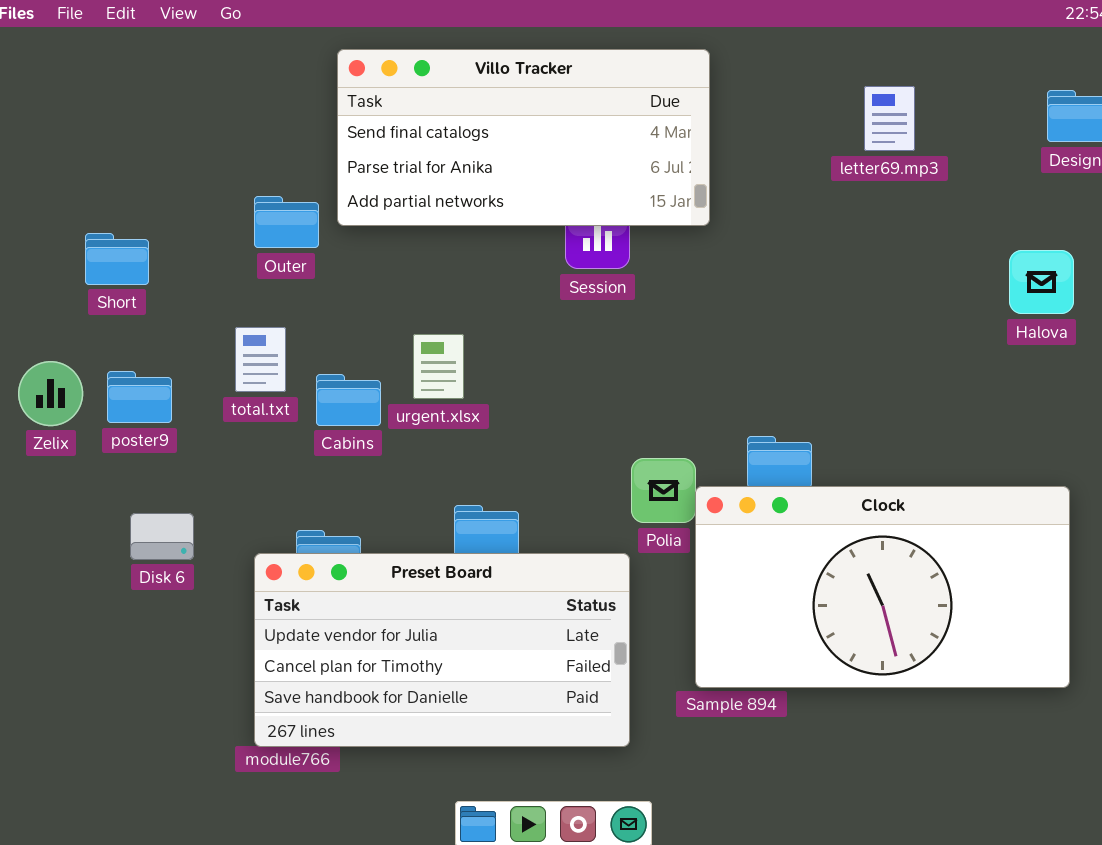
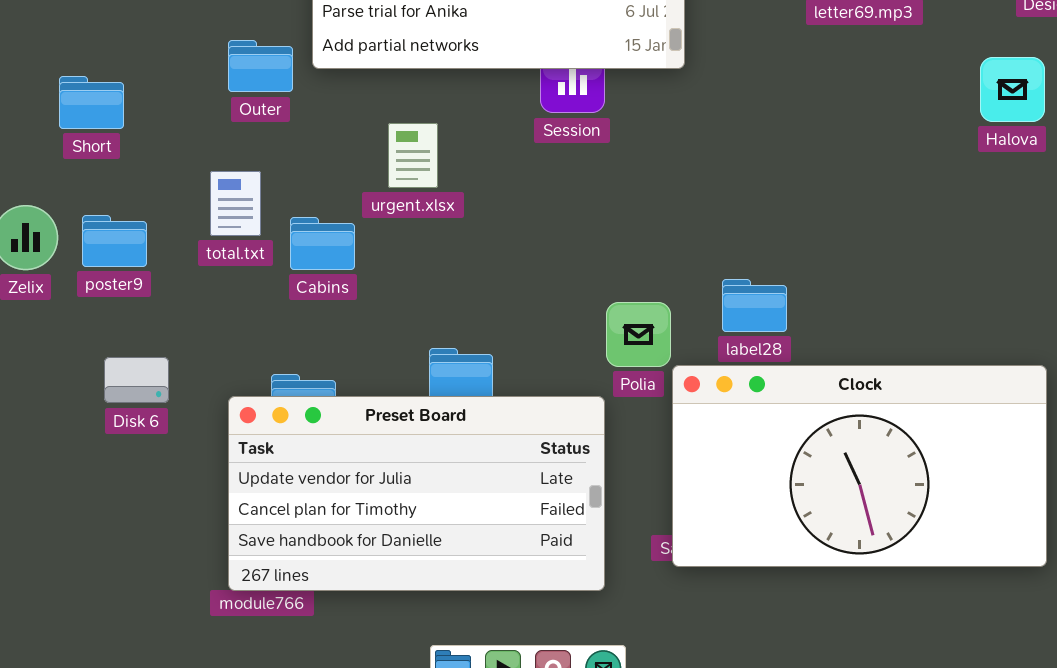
Halova: [1009,250,1074,314] -> [980,57,1045,122], moved
urgent.xlsx: [413,334,464,399] -> [388,123,438,188], moved
Clock: [695,486,1070,688] -> [672,365,1047,567], moved

